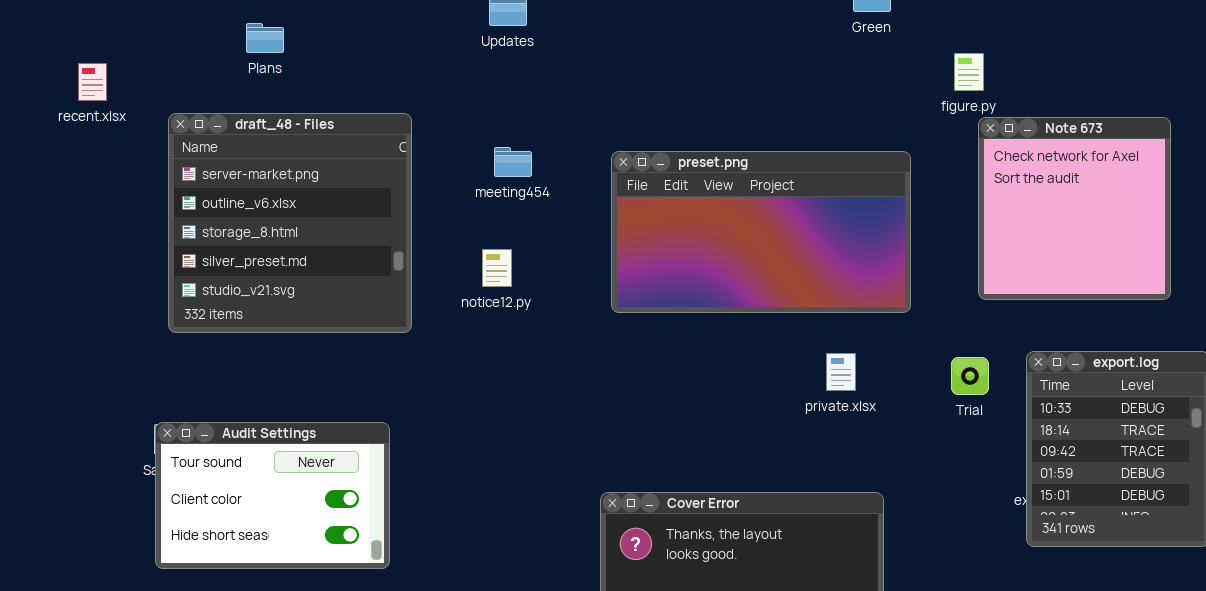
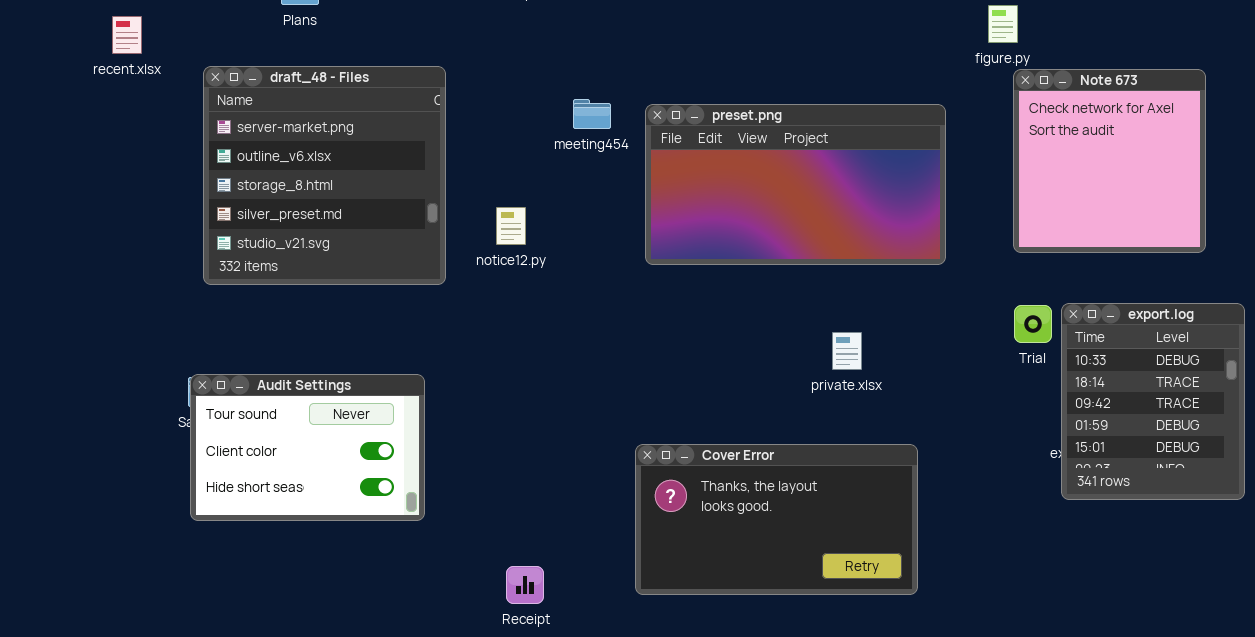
meeting454: [494,147,532,177] -> [573,99,611,129], moved
notice12.py: [482,249,512,287] -> [496,207,526,245], moved
private.xlsx: [826,353,856,391] -> [832,332,862,370], moved
Trial: [951,357,989,395] -> [1014,305,1052,343], moved

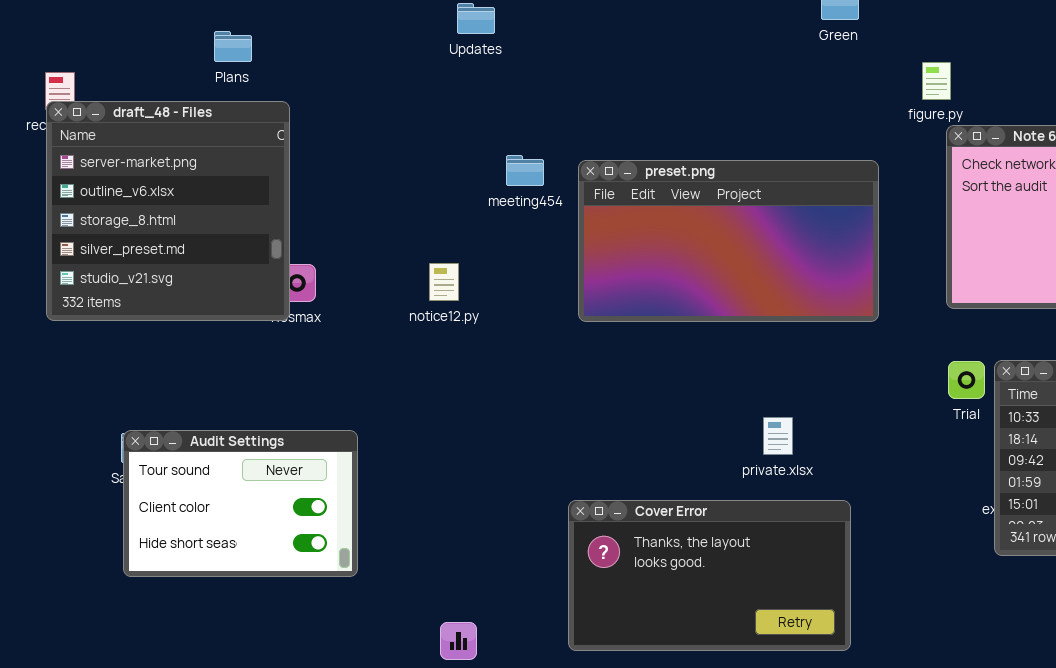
draft_48 - Files: [203,66,446,285] -> [46,101,290,321], moved
private.xlsx: [832,332,862,370] -> [763,417,793,455], moved

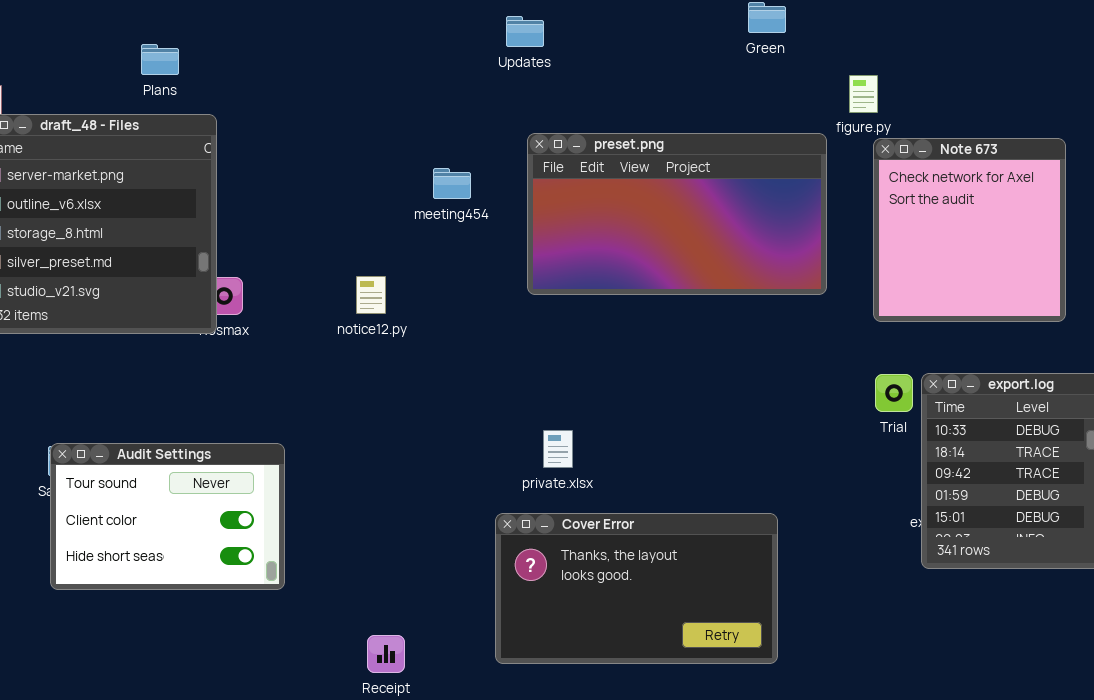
Updates: [457,3,495,34] -> [506,16,544,47], moved
preset.png: [578,160,879,322] -> [527,133,827,295], moved
private.xlsx: [763,417,793,455] -> [543,430,573,468], moved

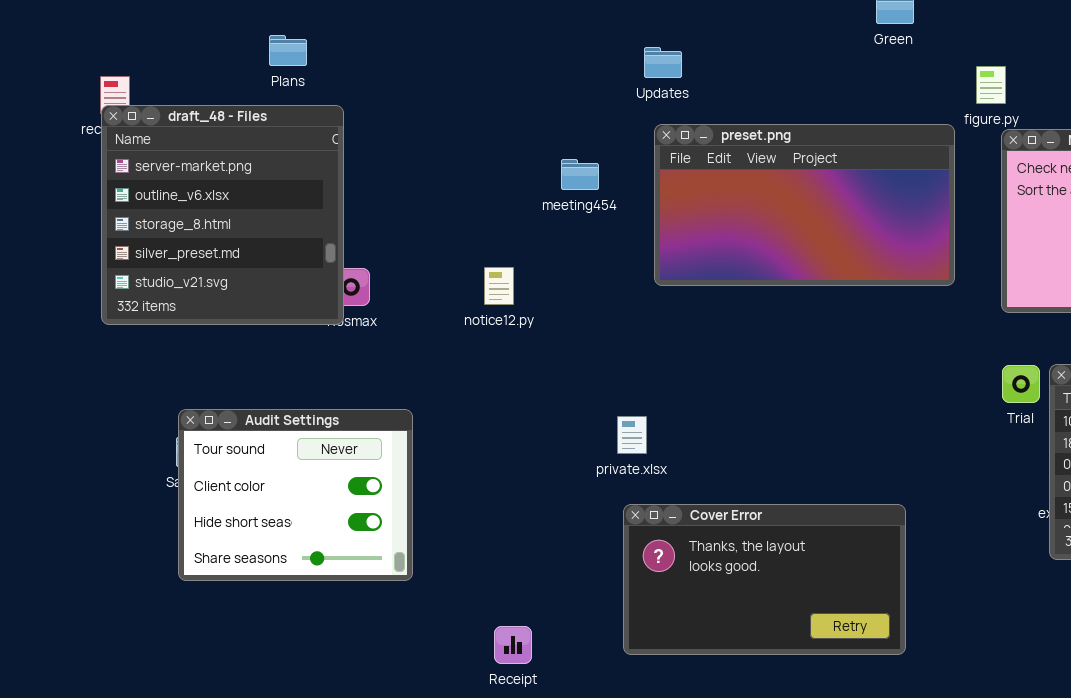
Updates: [506,16,544,47] -> [644,47,682,78], moved
private.xlsx: [543,430,573,468] -> [617,416,647,454], moved
Audit Settings: [50,443,285,590] -> [178,409,413,581], resized

